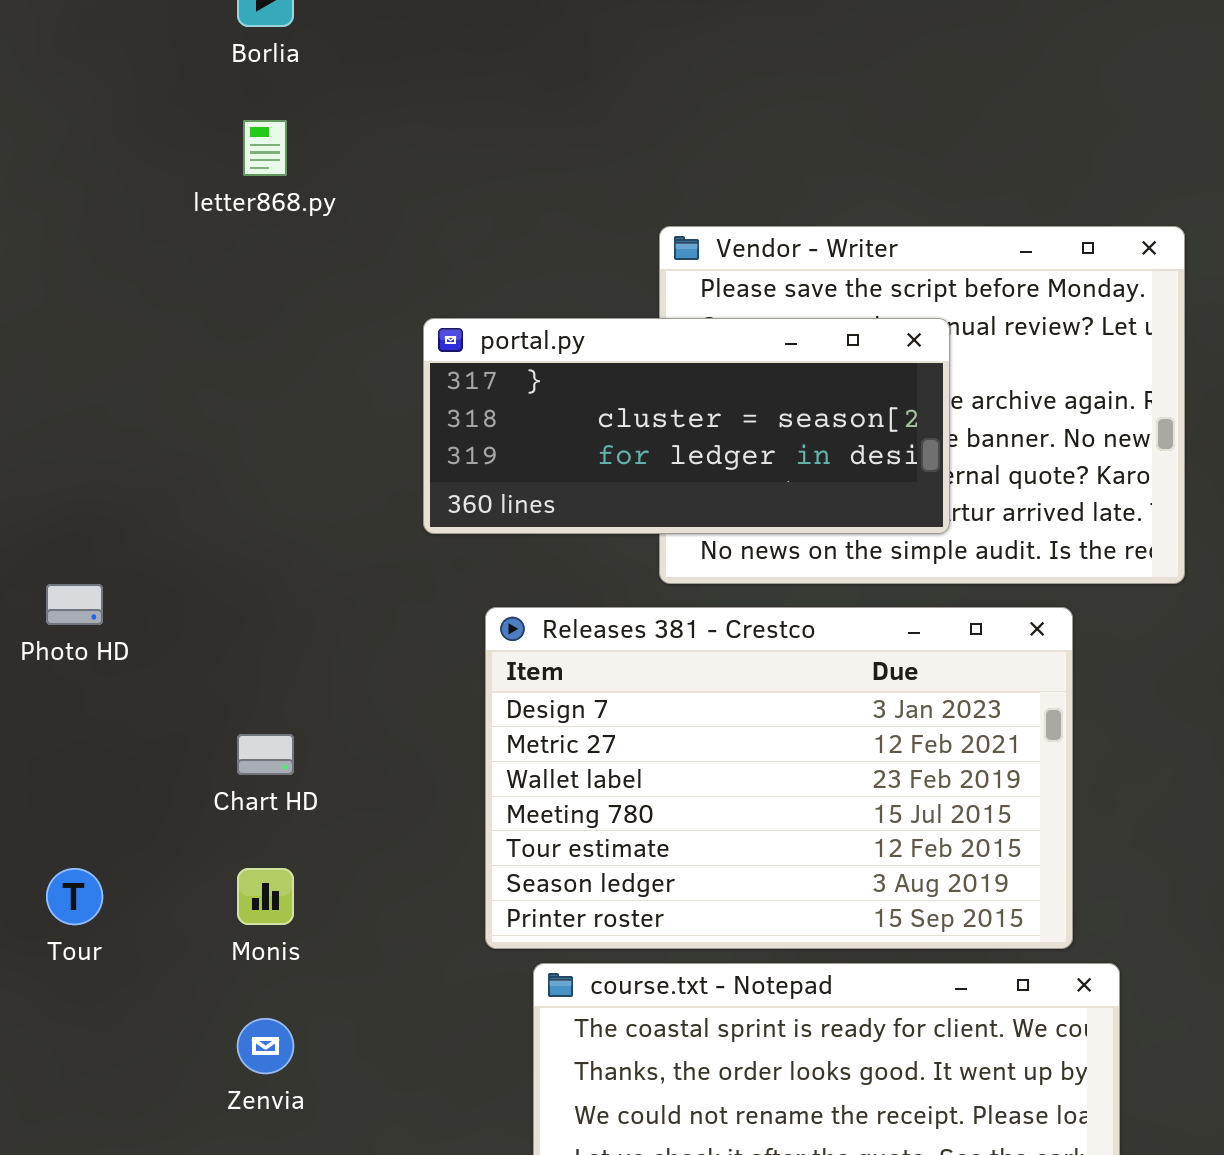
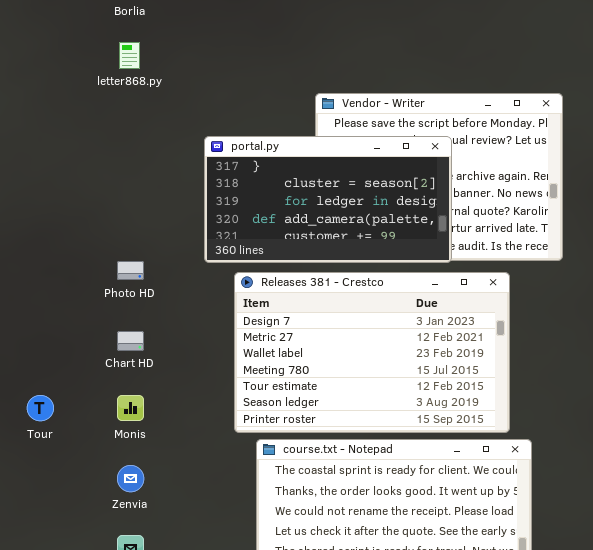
portal.py: [423,318,950,534] -> [204,136,452,263], resized
Photo HD: [46,584,103,625] -> [117,261,144,280], moved

